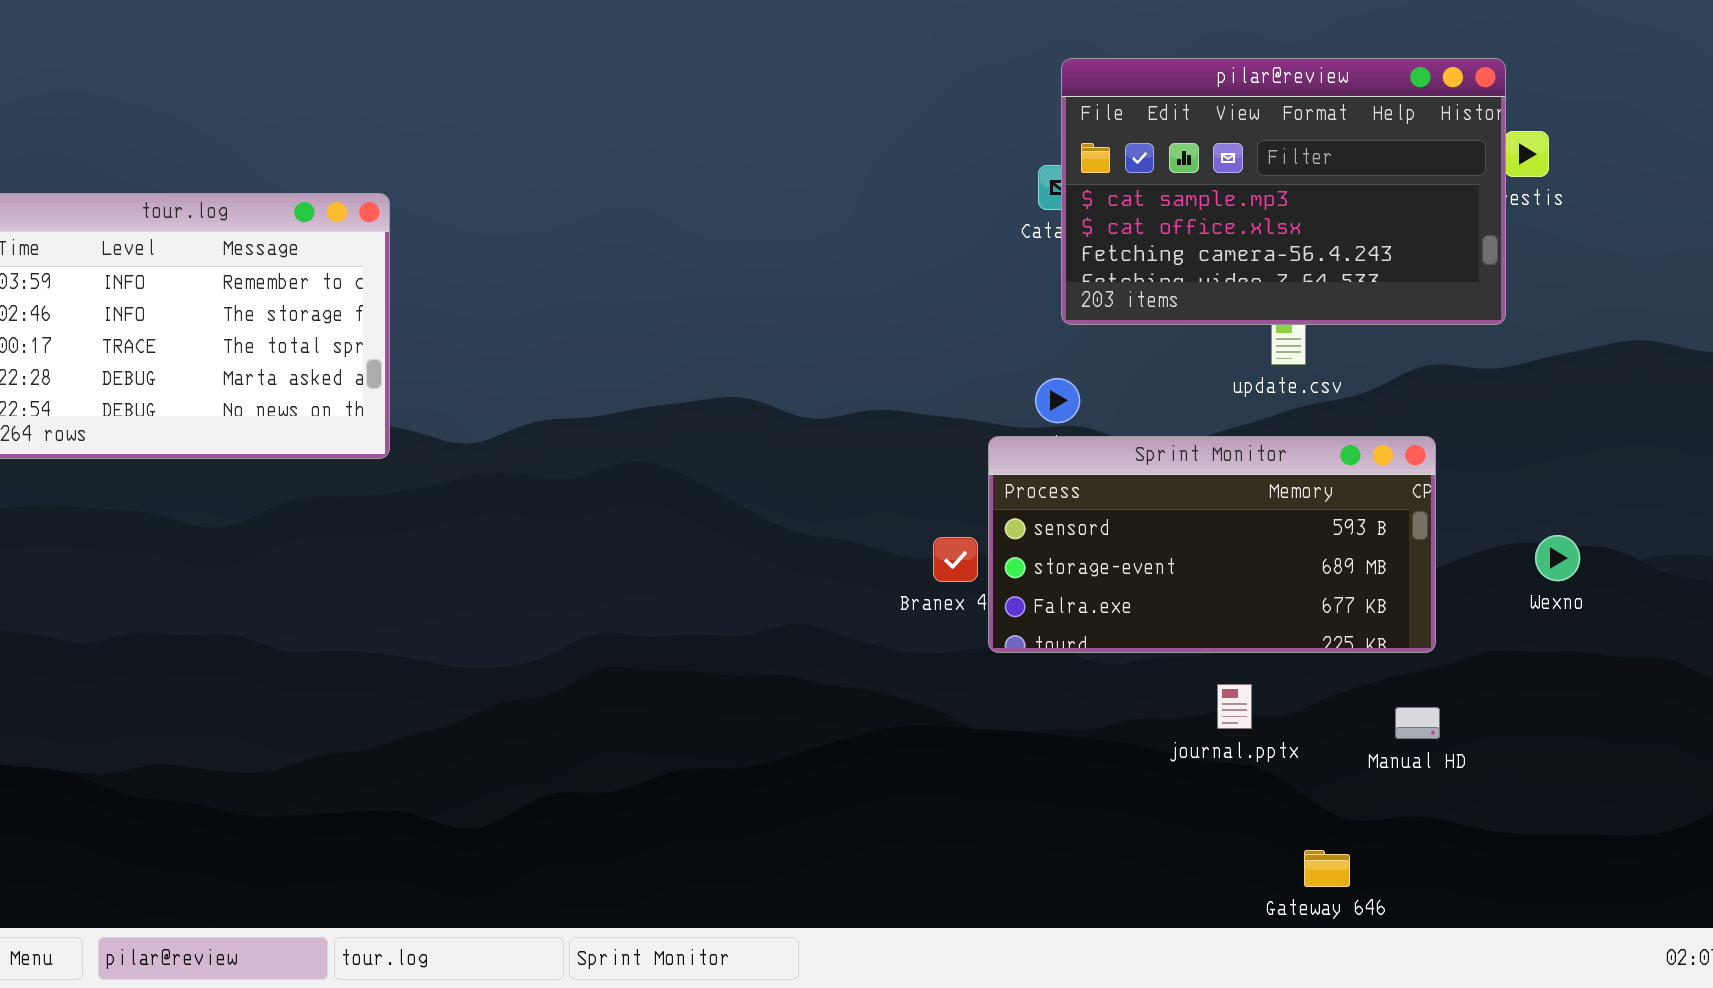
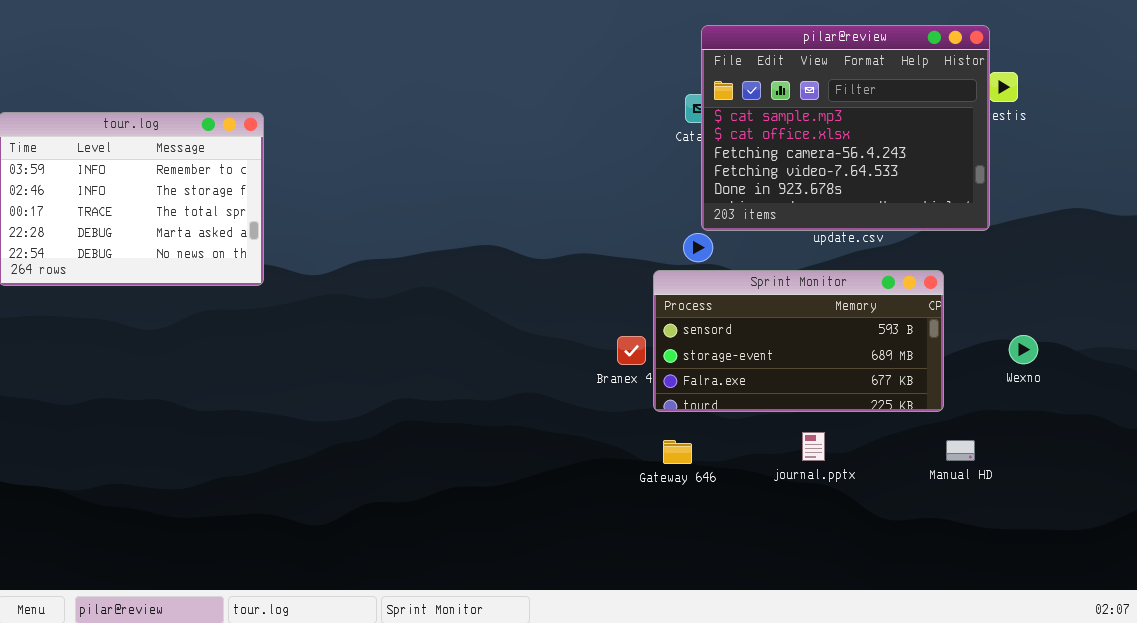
pilar@review: [1061,58,1506,325] -> [701,25,990,231], resized
Manual HD: [1395,707,1440,739] -> [946,440,975,461], moved
Gateway 646: [1304,850,1350,887] -> [663,440,692,464], moved

